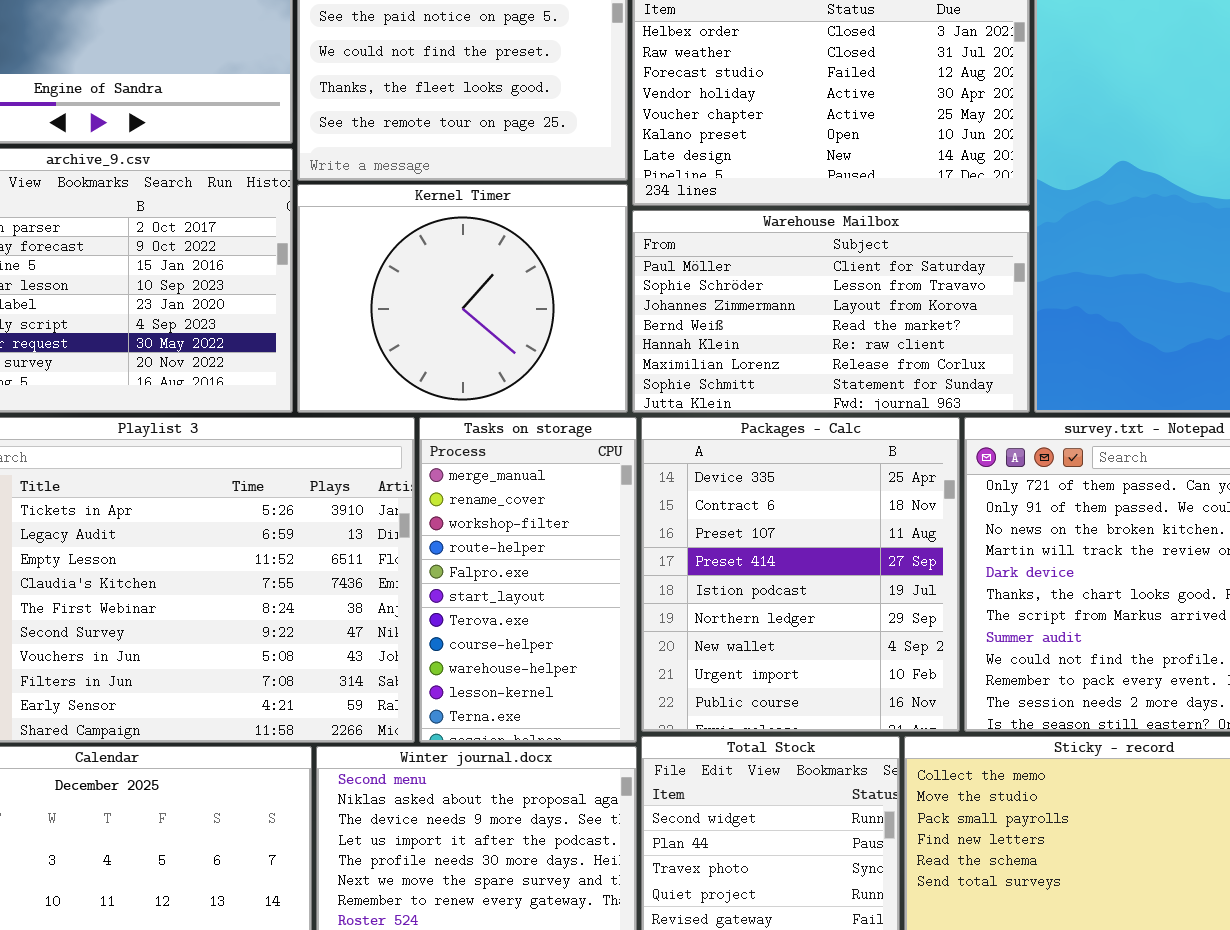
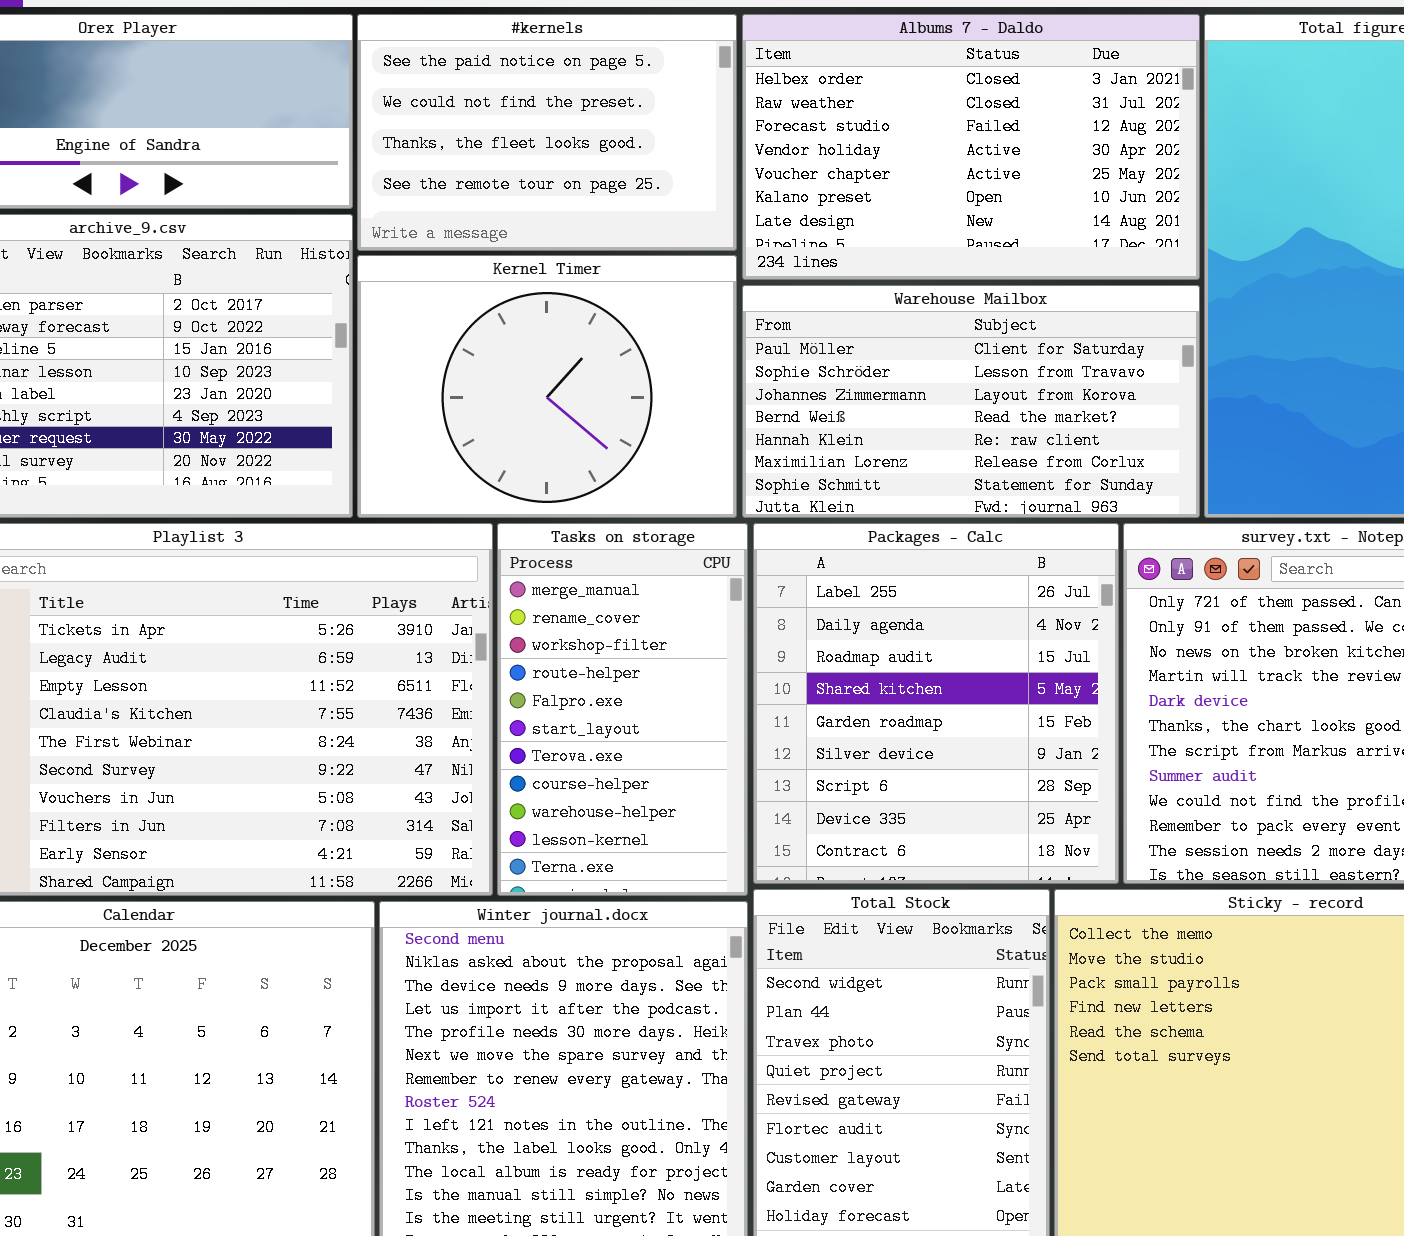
Packages - Calc: [641,417,960,732] -> [753,523,1119,884], scrolled up 7 rows

